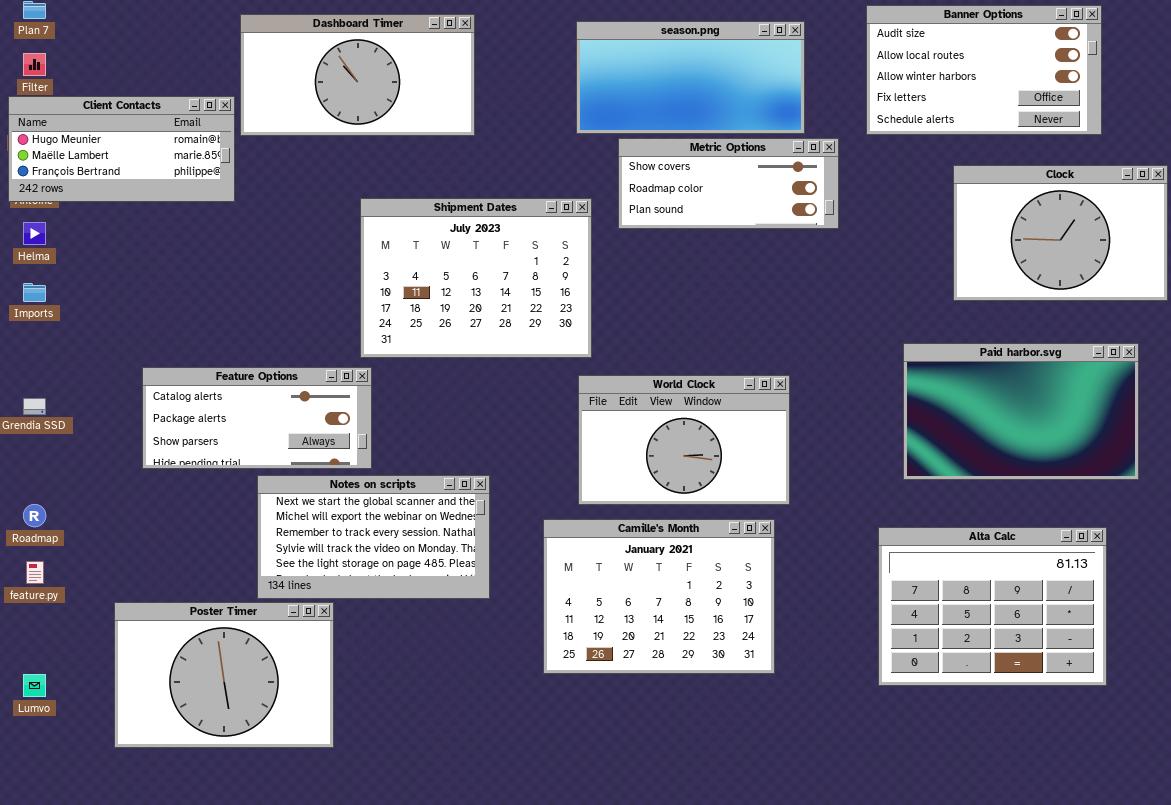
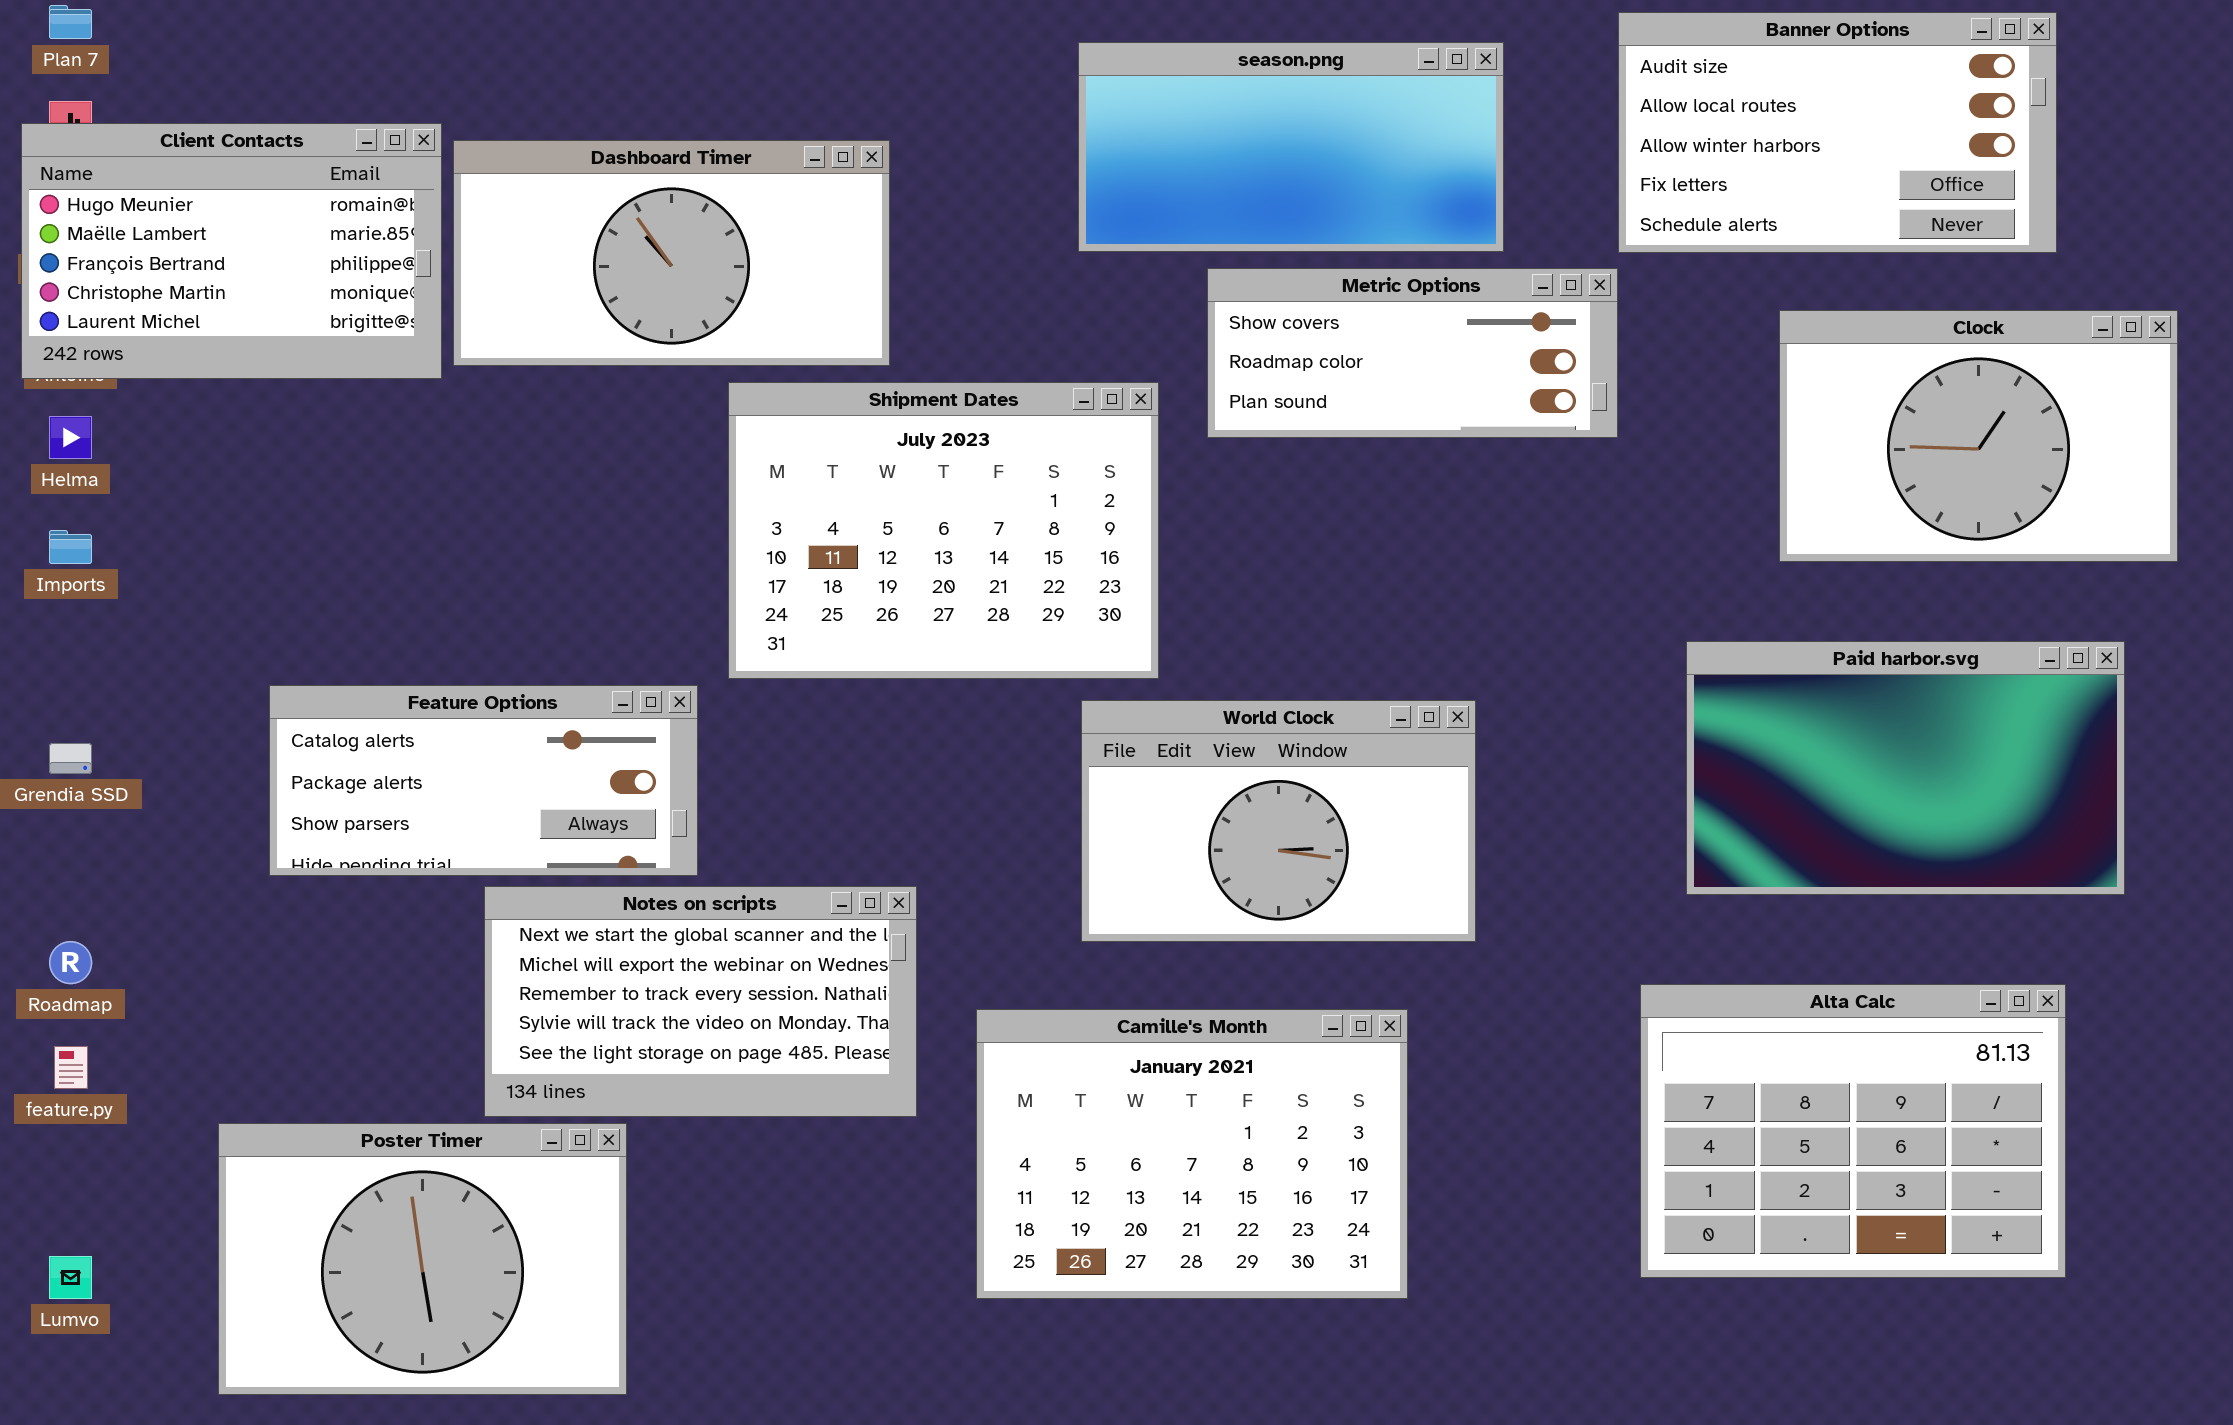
Dashboard Timer: [240,14,475,136] -> [453,140,890,366], moved
Client Contacts: [8,96,235,202] -> [21,123,442,379], resized
Metric Options: [618,138,839,229] -> [1207,268,1618,438], moved
Shipment Dates: [360,198,592,358] -> [728,382,1159,679], moved
Camille's Month: [543,519,775,674] -> [976,1009,1408,1299], moved

